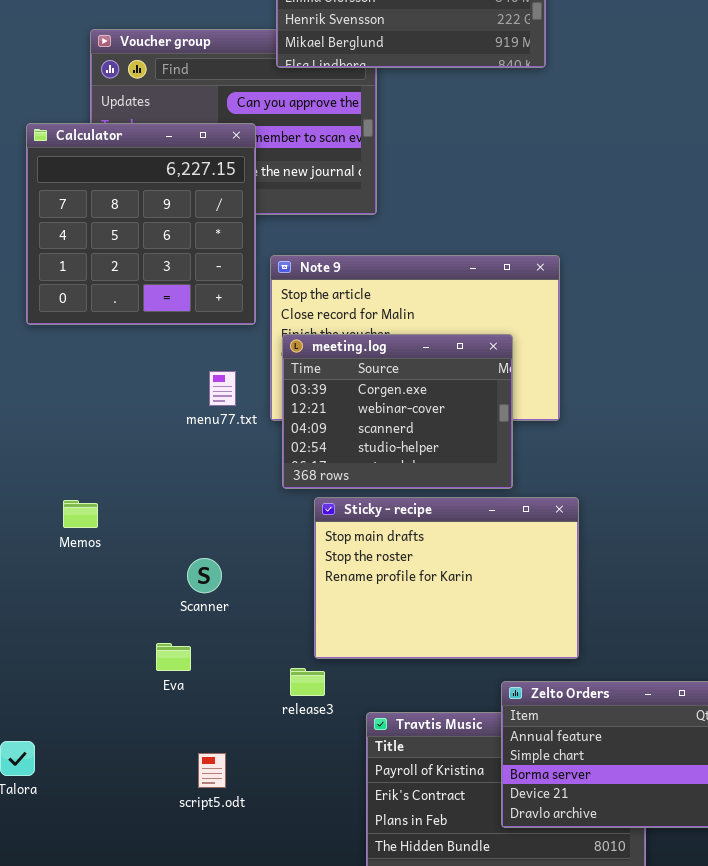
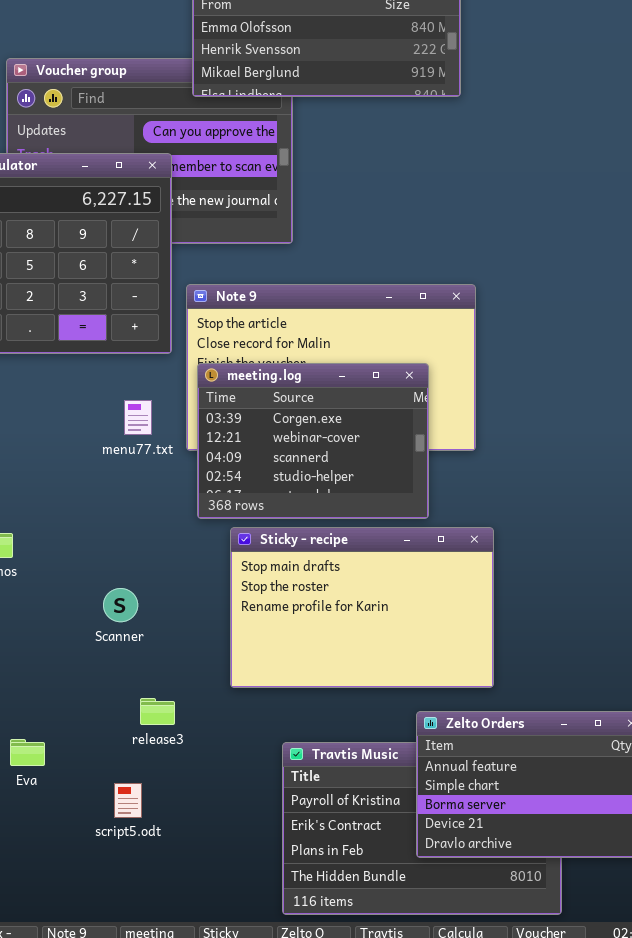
Eva: [156,643,191,671] -> [10,739,45,766], moved
release3: [290,668,325,696] -> [140,698,175,725], moved

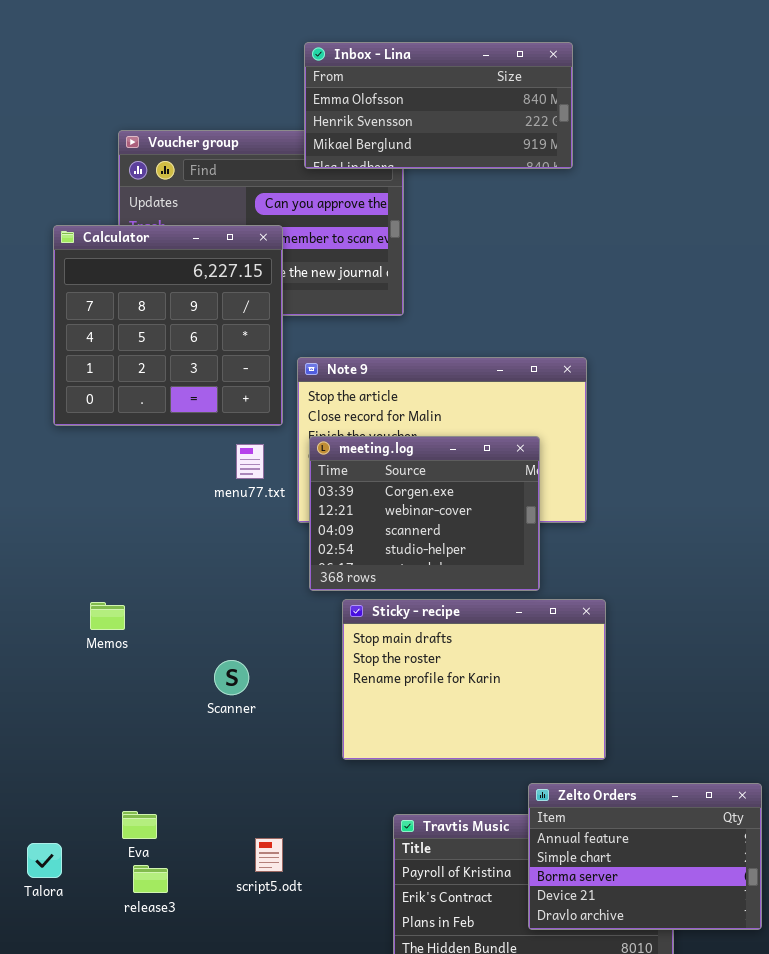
menu77.txt: [124,400,152,435] -> [236,444,264,479], moved
release3: [140,698,175,725] -> [133,865,168,893], moved
script5.odt: [114,783,142,818] -> [255,838,283,872], moved

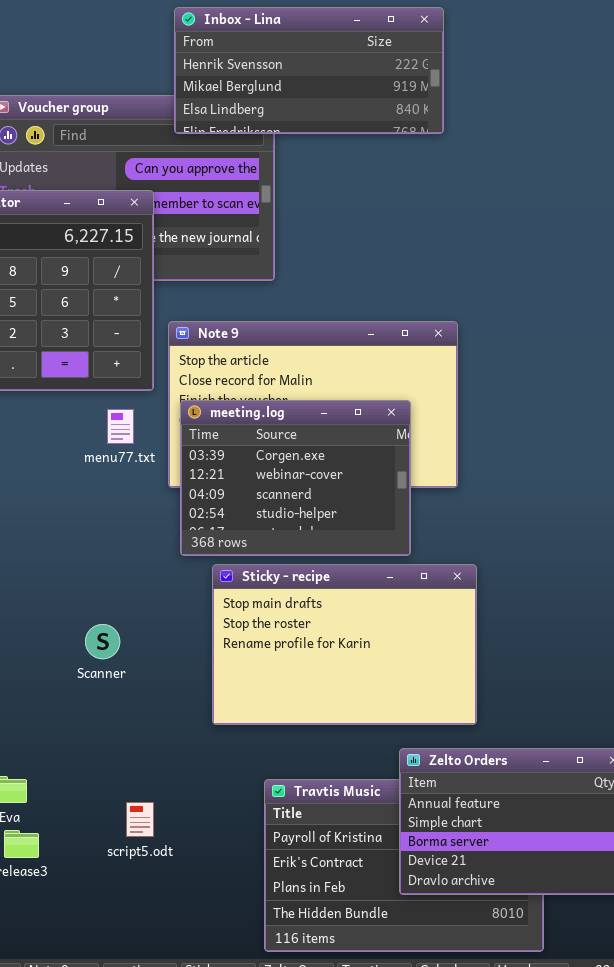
Inbox - Lina: [304,42,573,169] -> [174,7,444,134], scrolled down 1 row

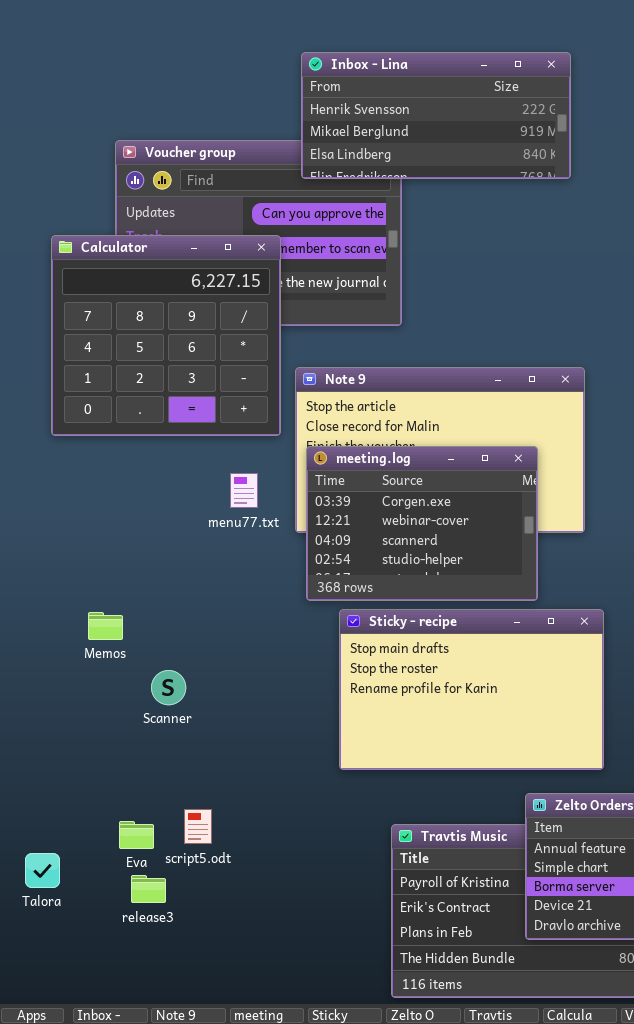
menu77.txt: [107,409,134,444] -> [230,473,258,508], moved
Scanner: [85,624,120,659] -> [151,670,186,705], moved
script5.odt: [126,802,154,837] -> [184,809,212,844], moved

